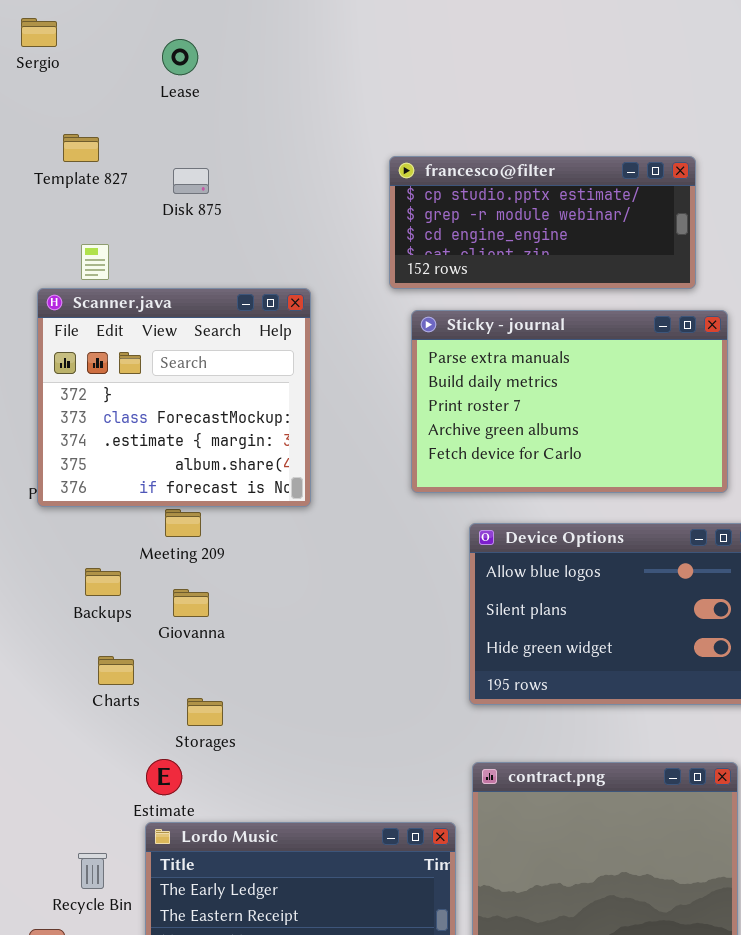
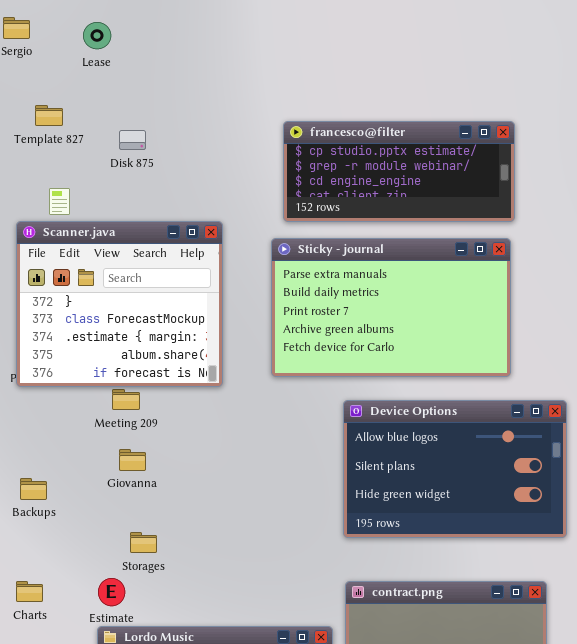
Lease: [162,39,198,75] -> [83,22,111,49], moved
Sticky - journal: [411,310,728,493] -> [271,238,511,377], moved
Backups: [85,568,121,596] -> [20,478,47,500], moved
Charts: [98,656,134,685] -> [16,581,43,602], moved

